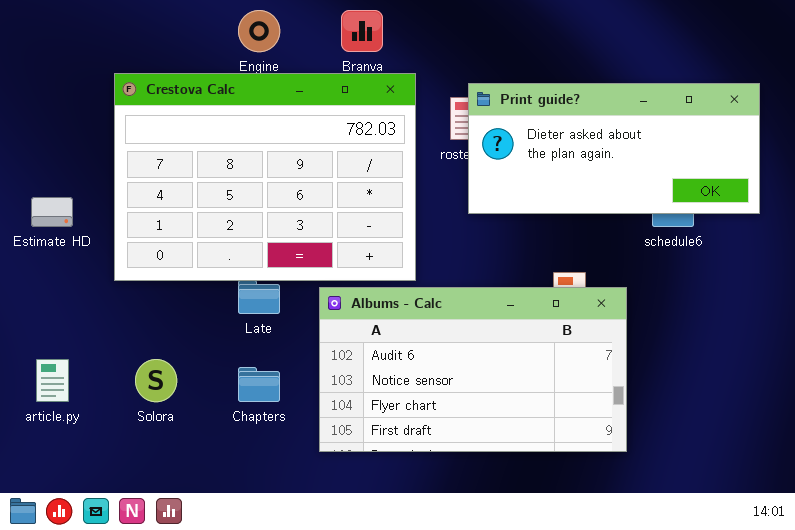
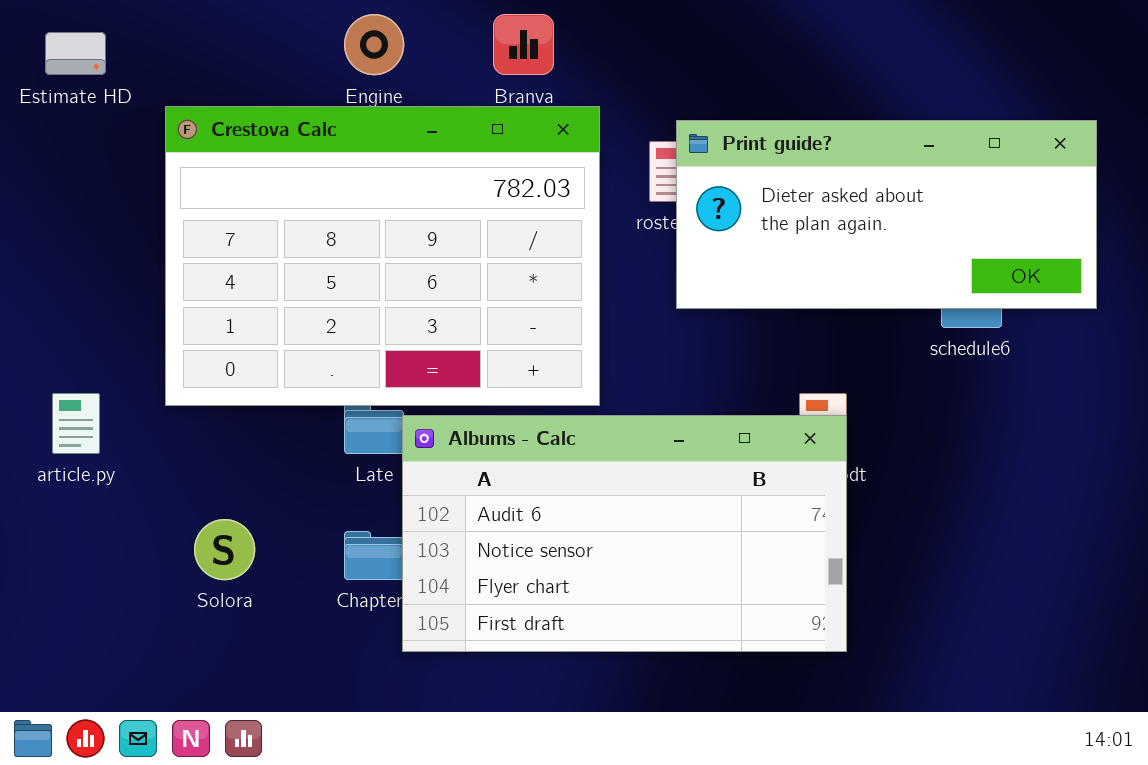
Estimate HD: [31,197,73,227] -> [45,32,106,75], moved
Albums - Calc: [319,287,627,452] -> [402,415,847,652], moved
article.py: [36,359,69,402] -> [52,393,100,454], moved

